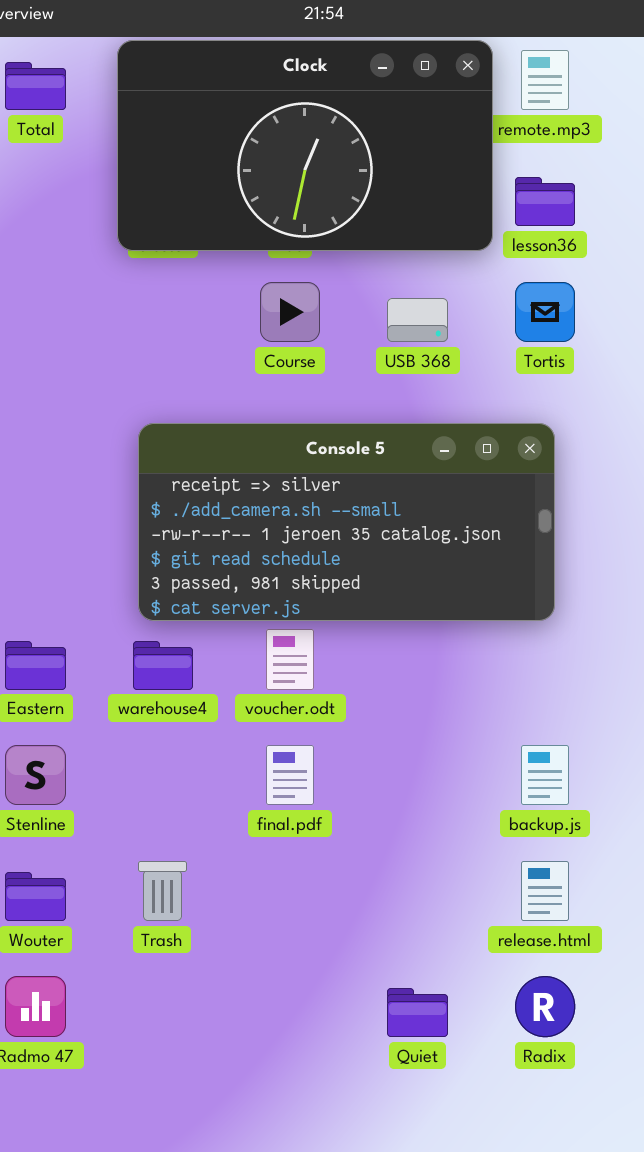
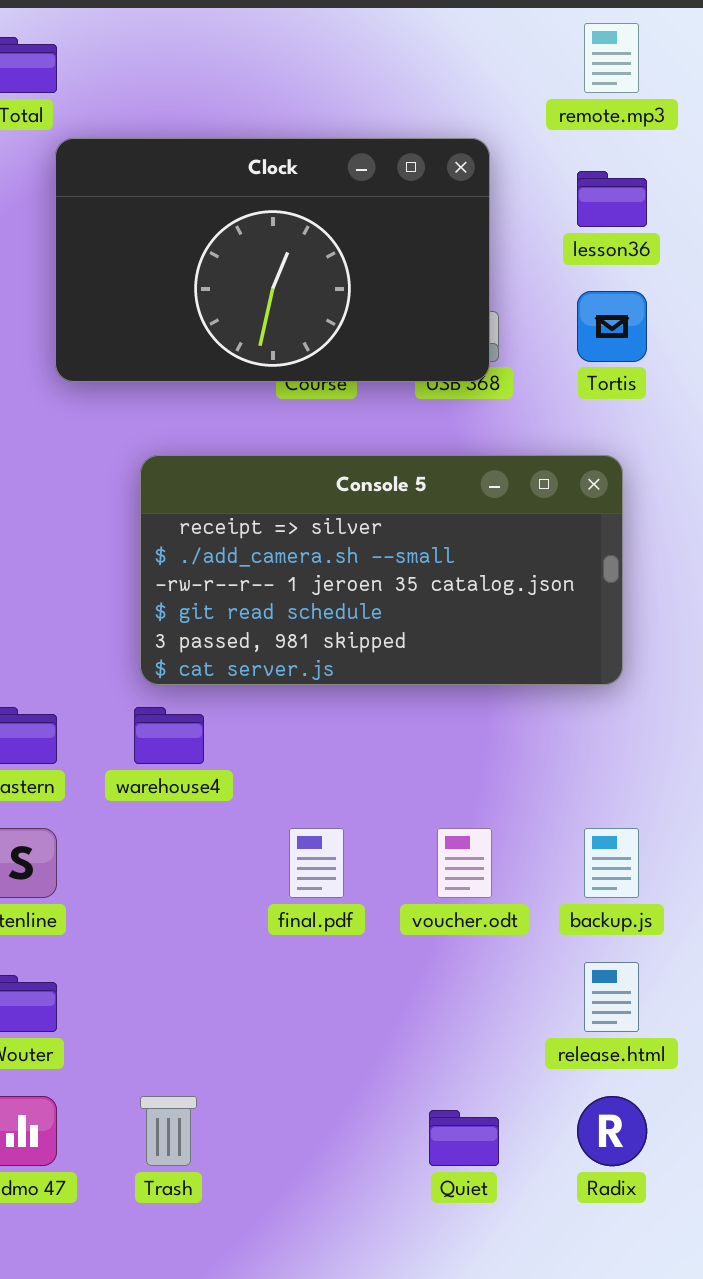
Clock: [117,40,493,251] -> [55,138,490,382], moved
voucher.odt: [266,629,314,690] -> [437,828,492,898], moved
Trash: [138,861,187,921] -> [140,1096,197,1166], moved

